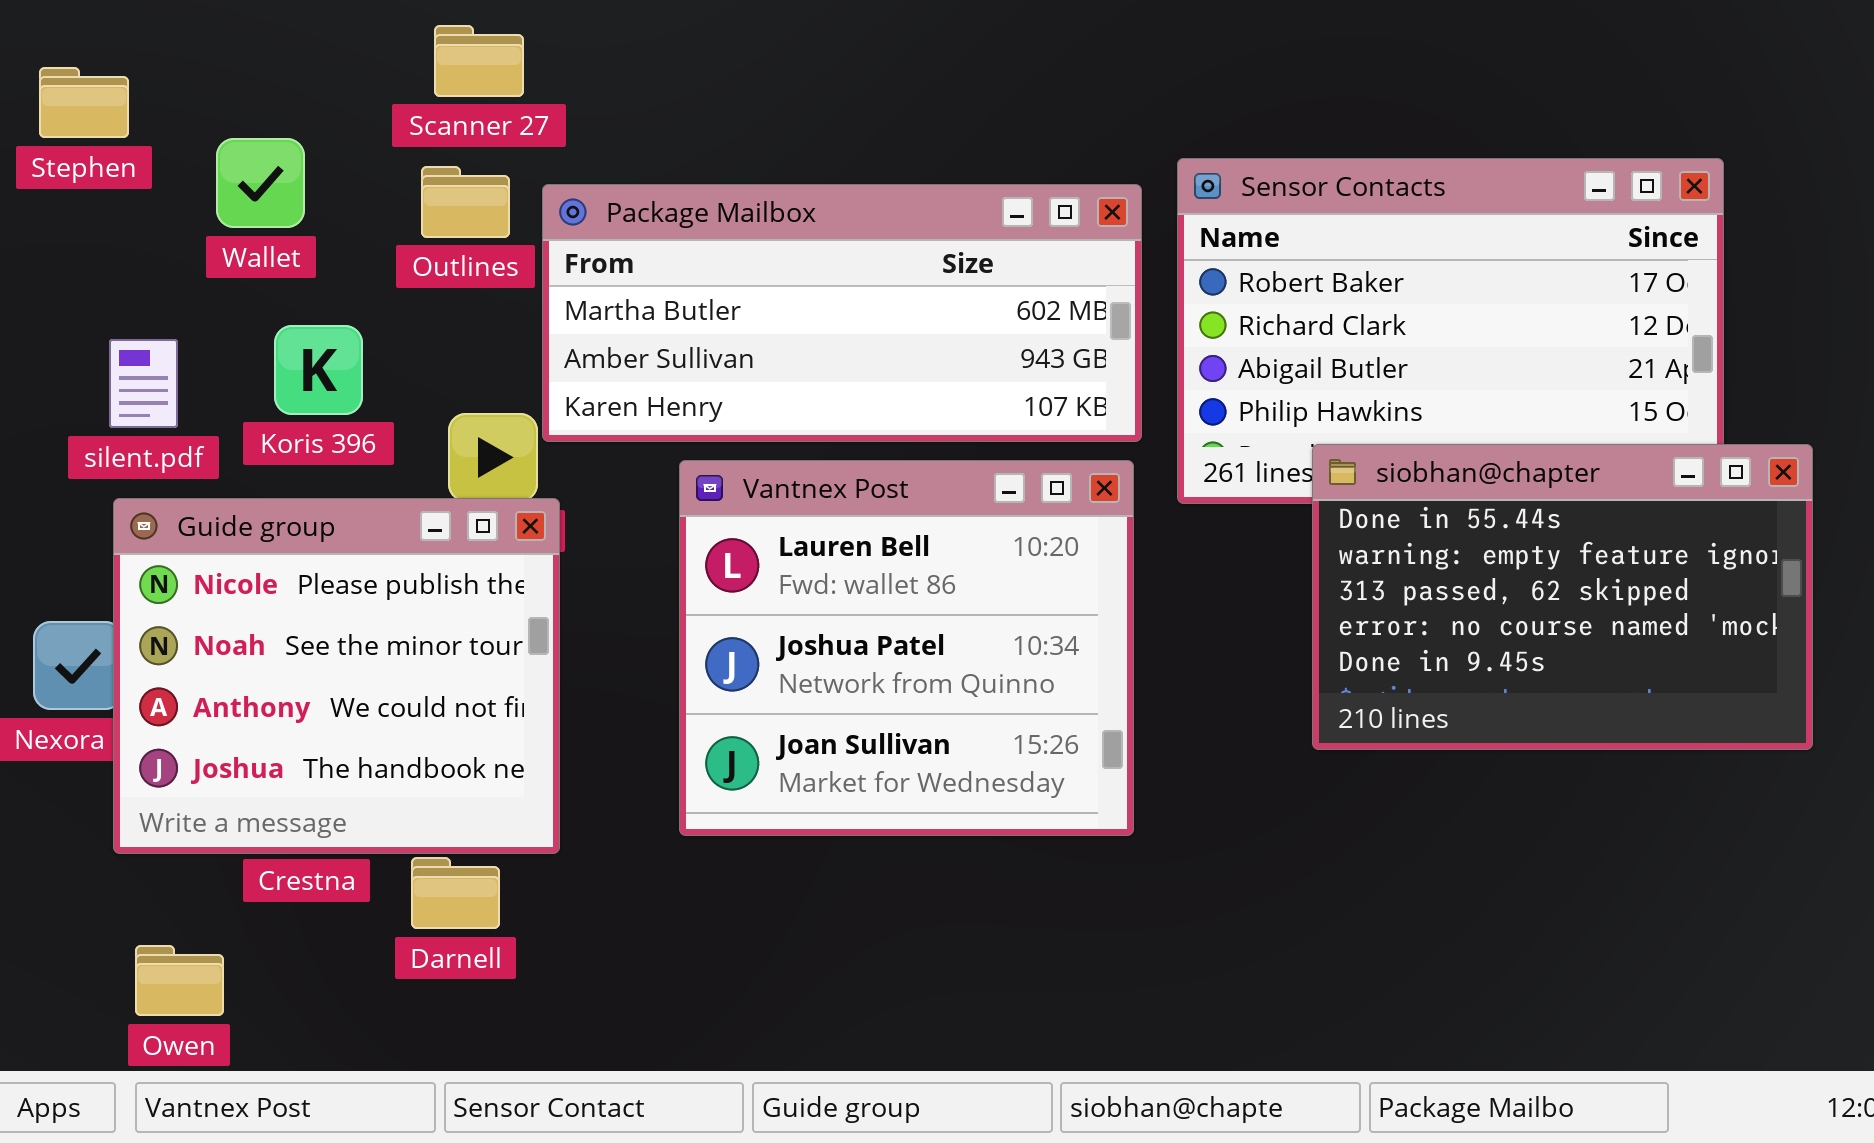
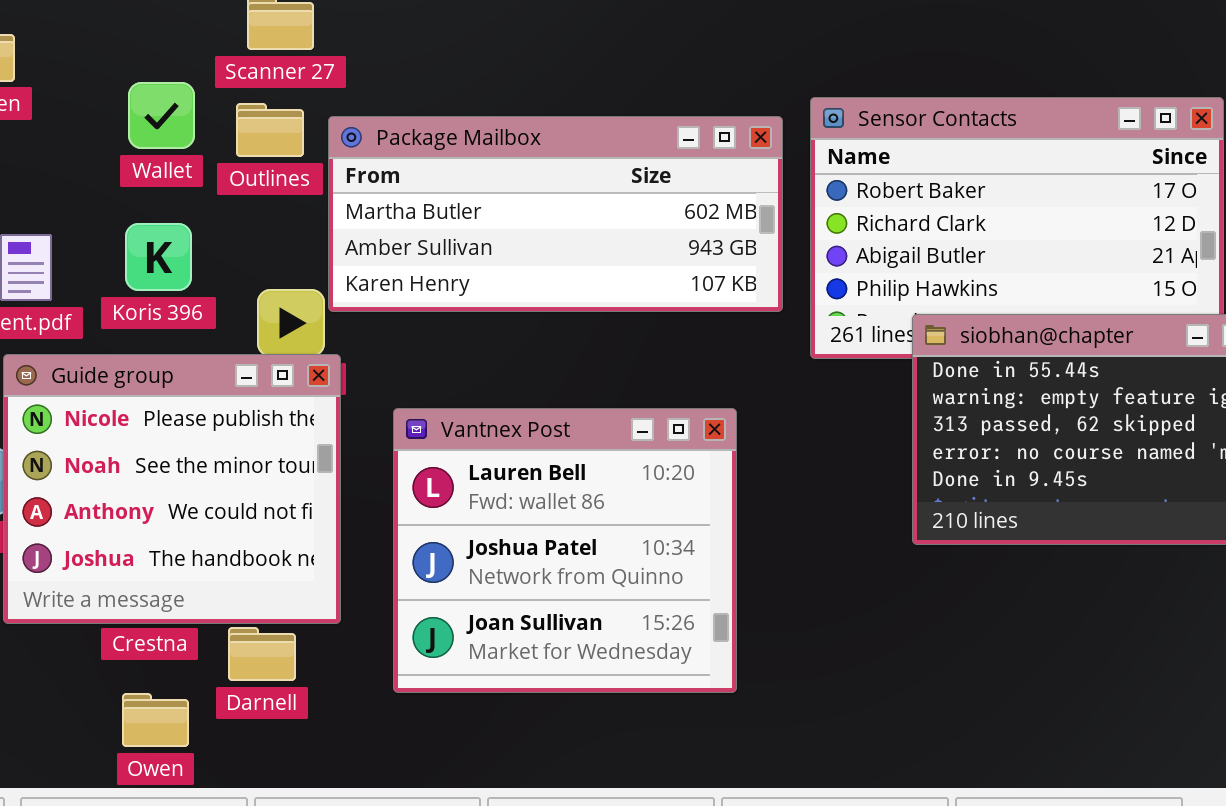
Wallet: [216,138,305,228] -> [128,82,195,149], moved
Vantnex Post: [679,460,1134,836] -> [393,408,737,693], moved
Owen: [135,945,224,1016] -> [122,693,189,747], moved

